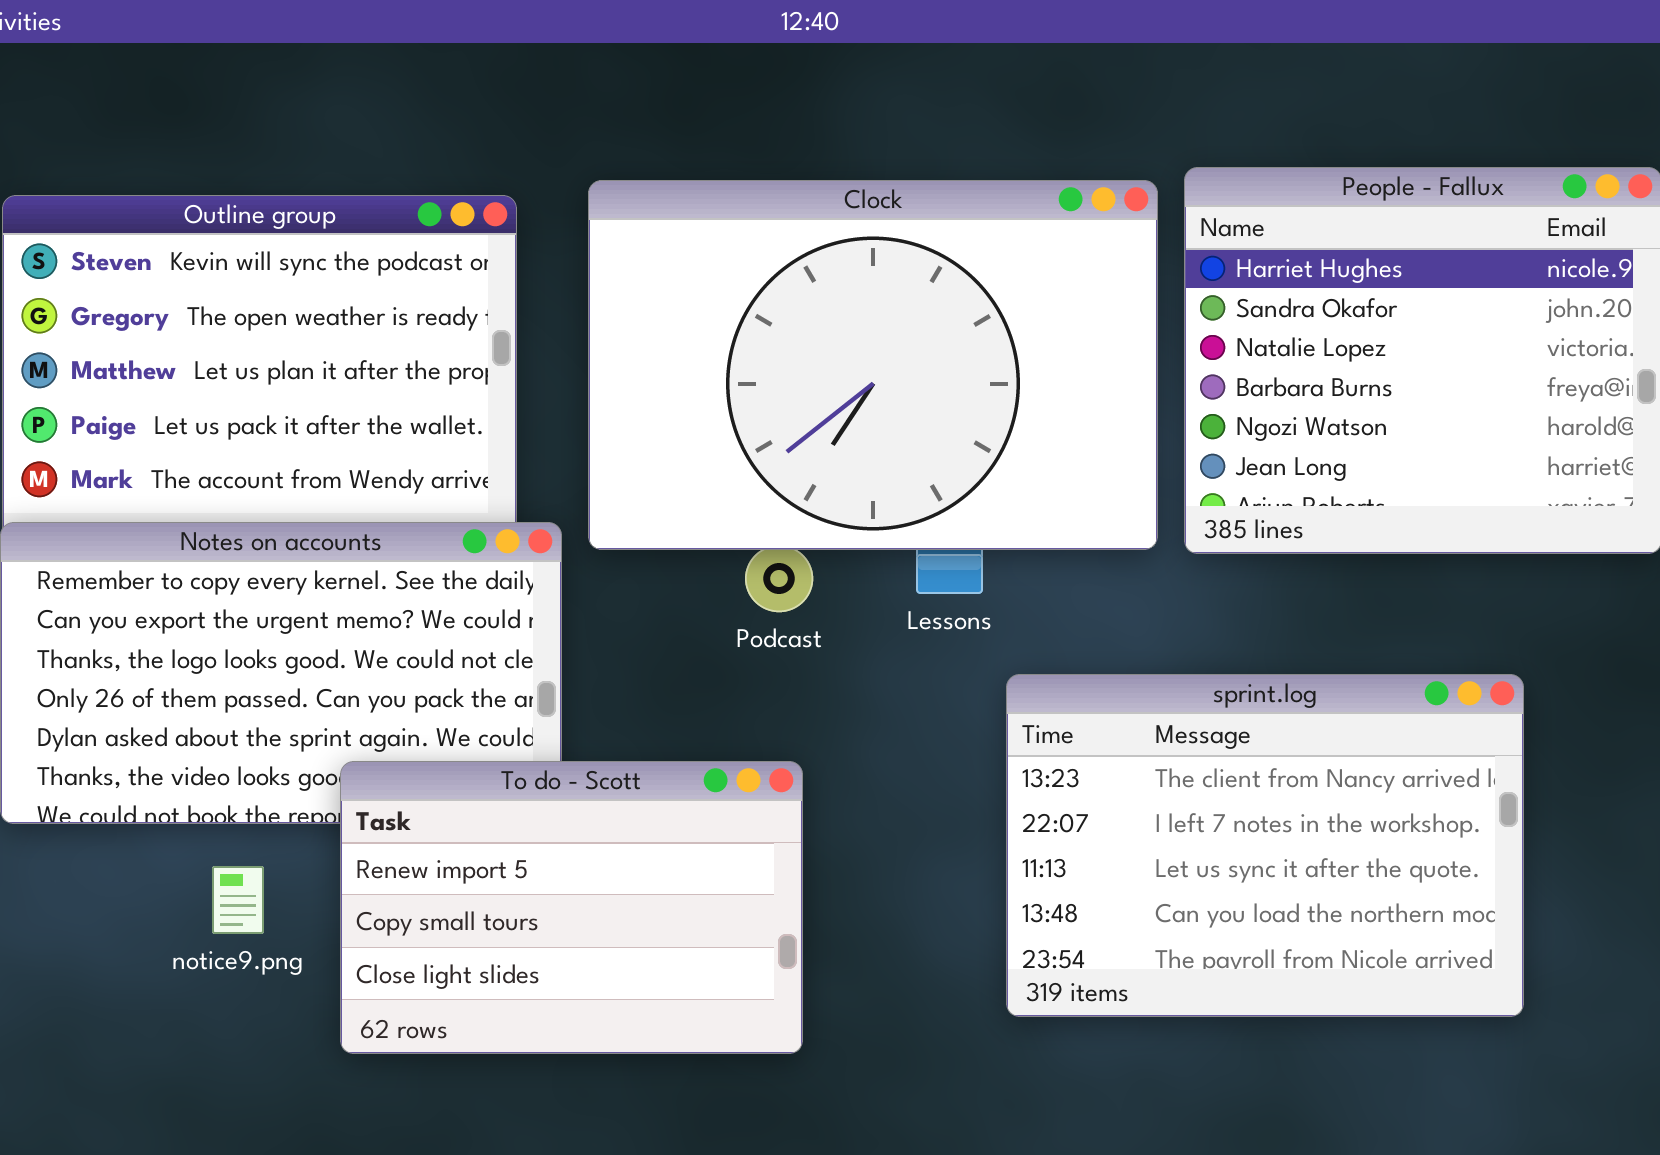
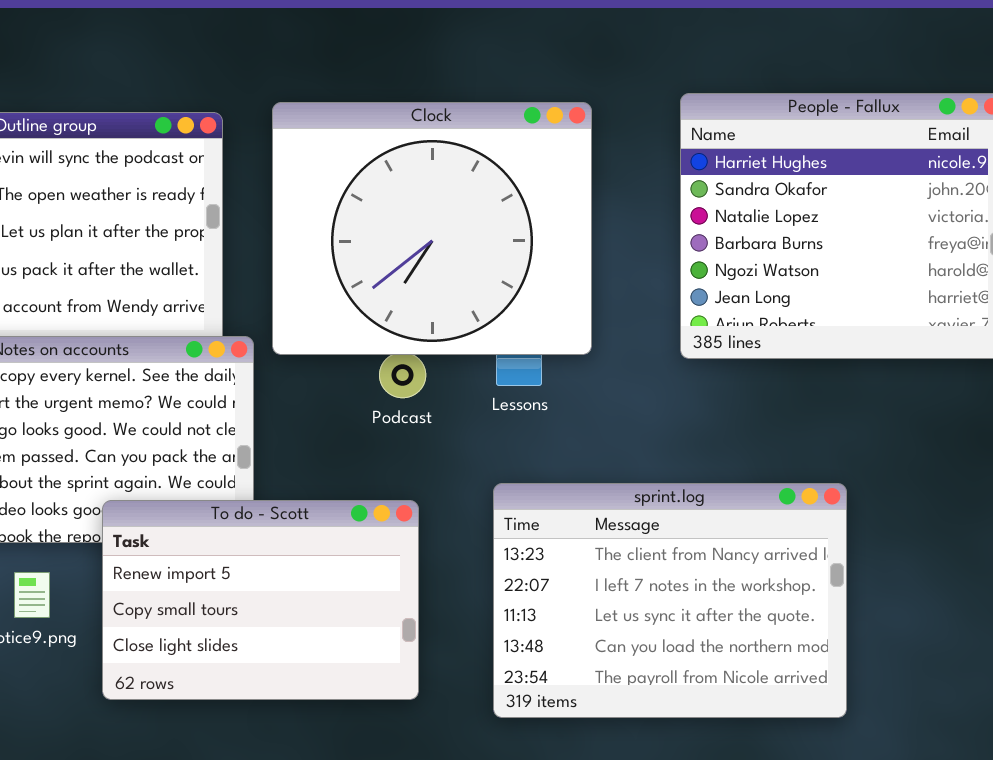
Clock: [588,180,1158,550] -> [272,102,592,355], resized
sprint.log: [1006,674,1524,1017] -> [493,483,847,718], moved

